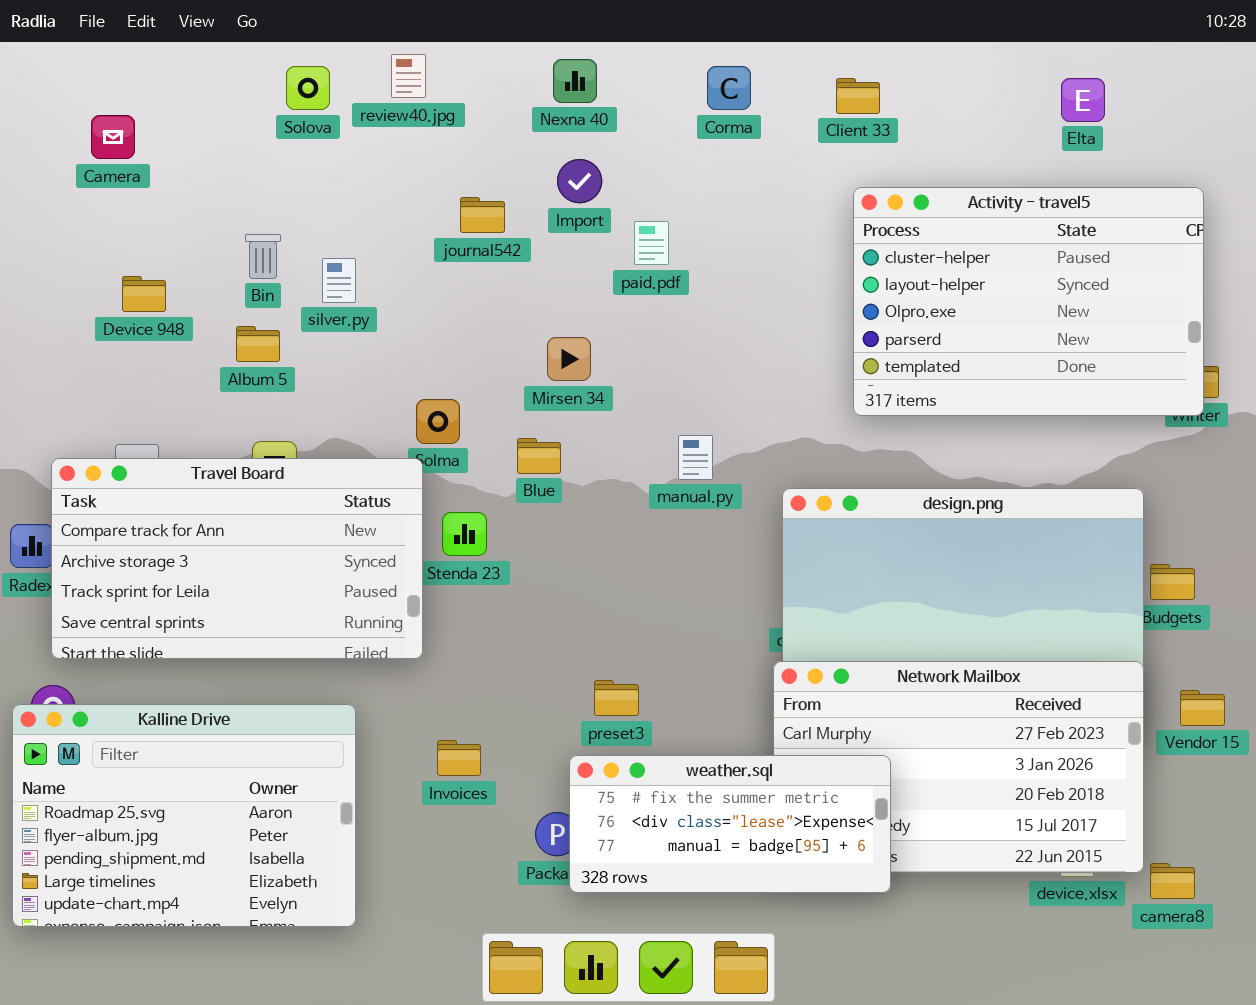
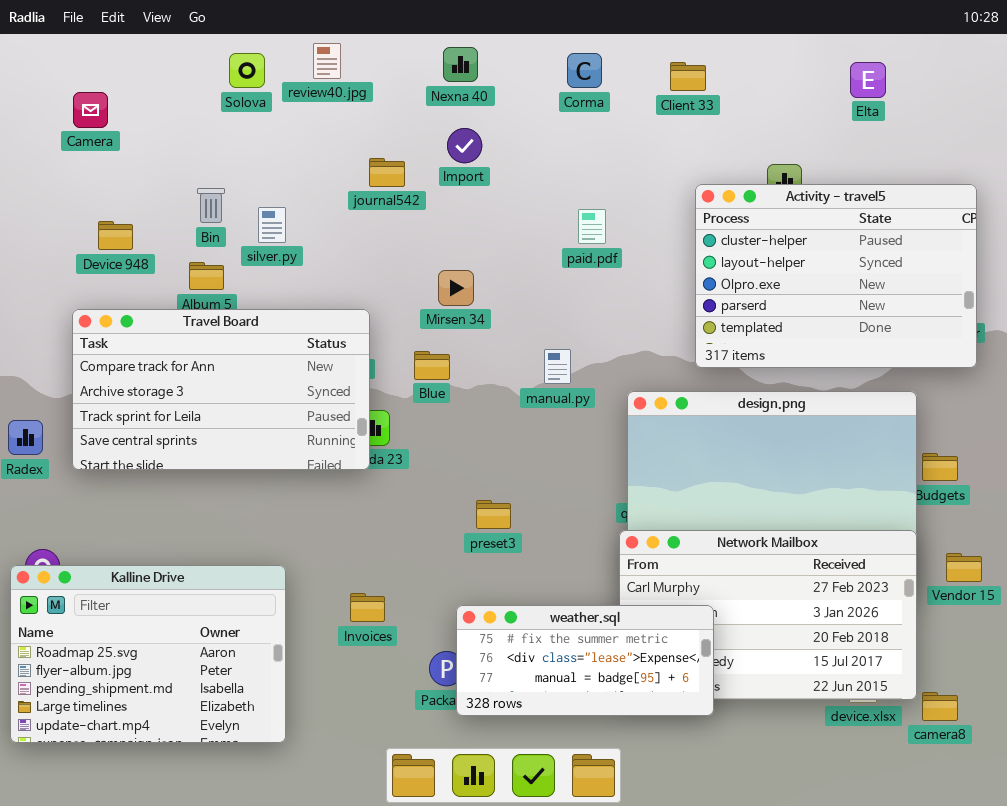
Activity - travel5: [853,187,1204,416] -> [695,184,977,368], moved
paid.pdf: [634,221,669,265] -> [578,209,606,244], moved
Travel Board: [51,458,423,659] -> [72,309,370,470], moved
preset3: [594,680,639,716] -> [476,500,511,529], moved

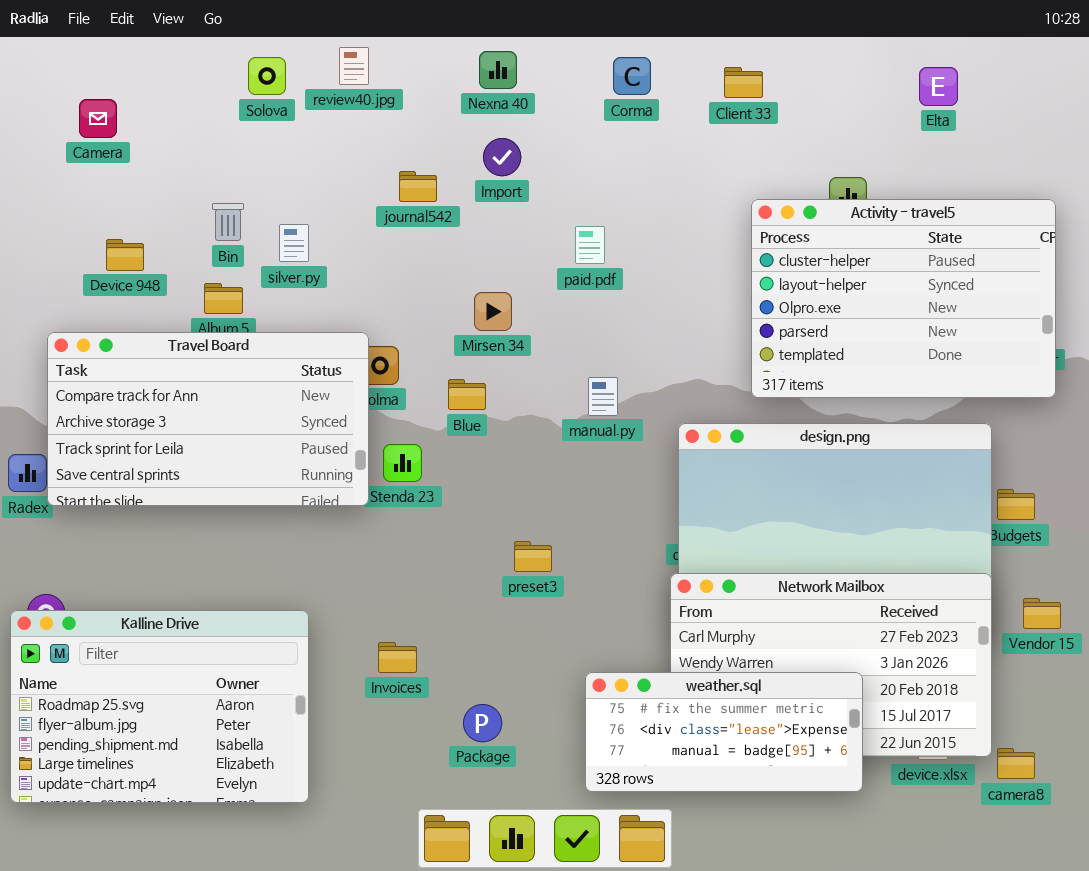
paid.pdf: [578,209,606,244] -> [575,226,605,264], moved
Travel Board: [72,309,370,470] -> [47,332,369,506], moved
weather.sql: [456,605,714,716] -> [585,672,863,792], moved

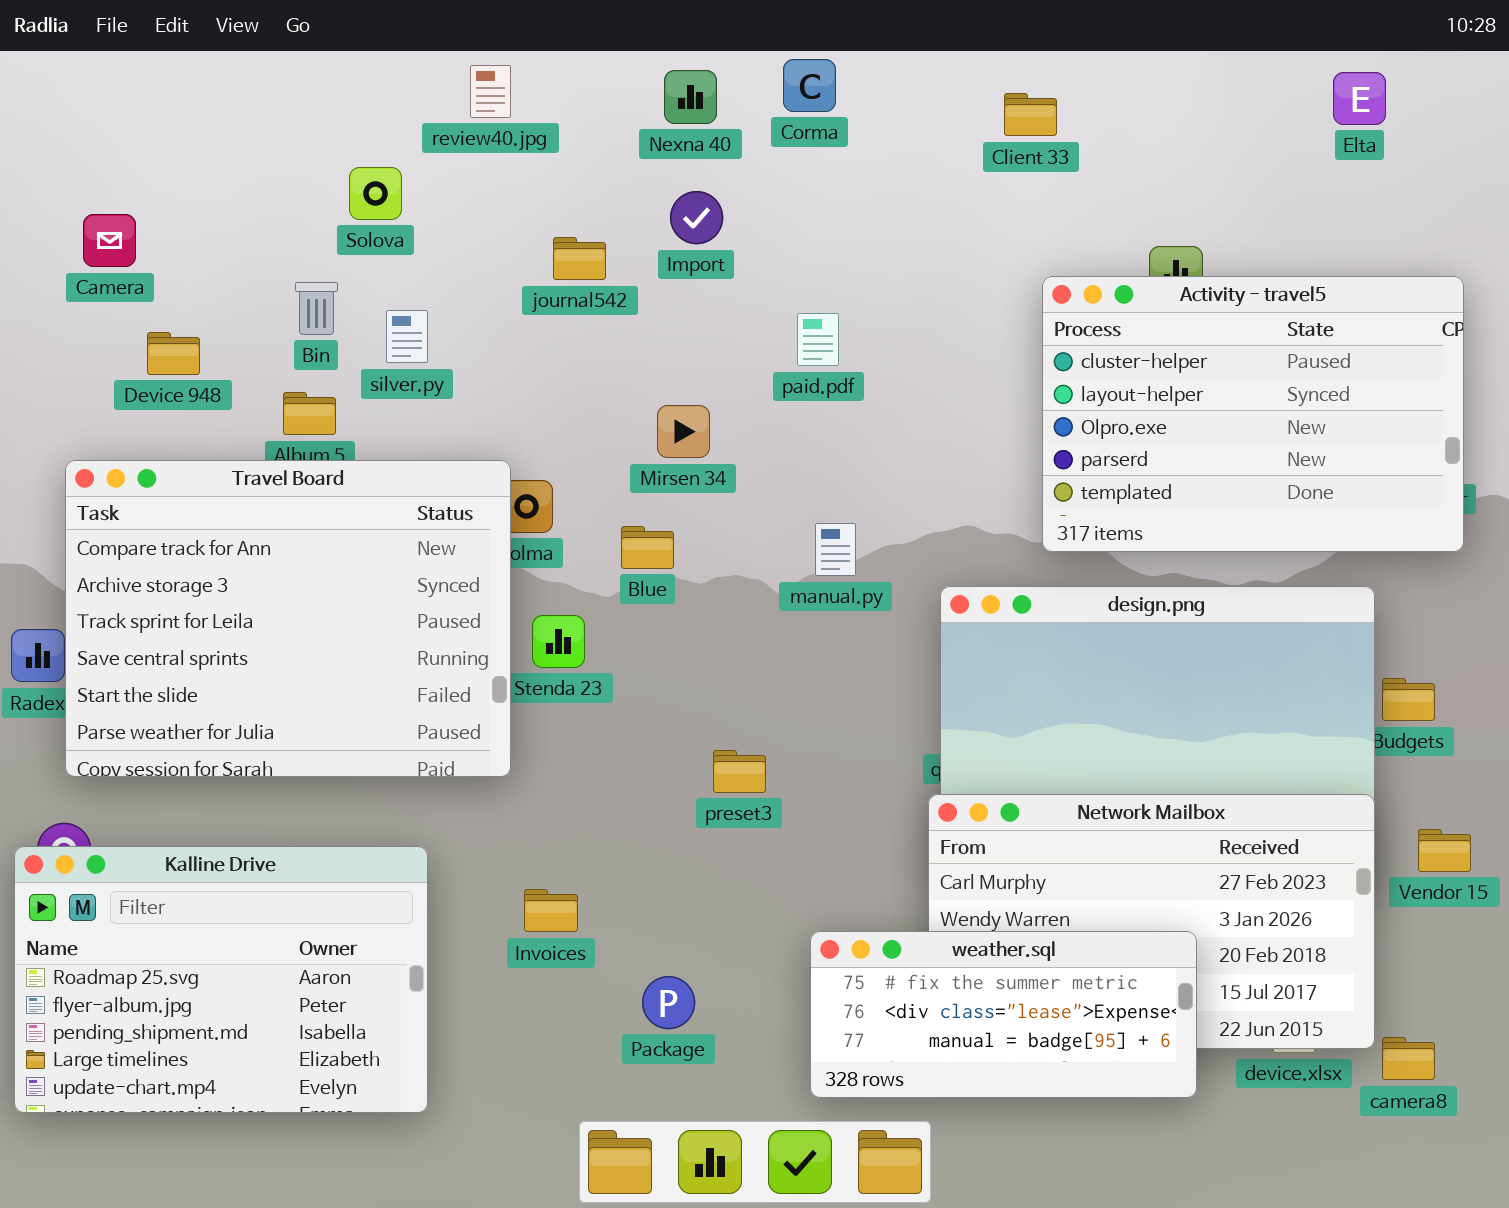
Solova: [248,57,286,95] -> [349,167,402,220], moved
Corma: [613,57,651,95] -> [783,59,836,112], moved
Elta: [919,67,958,106] -> [1333,72,1386,125], moved
Camera: [79,99,117,138] -> [83,214,136,267], moved
Travel Board: [47,332,369,506] -> [65,460,511,777], resized

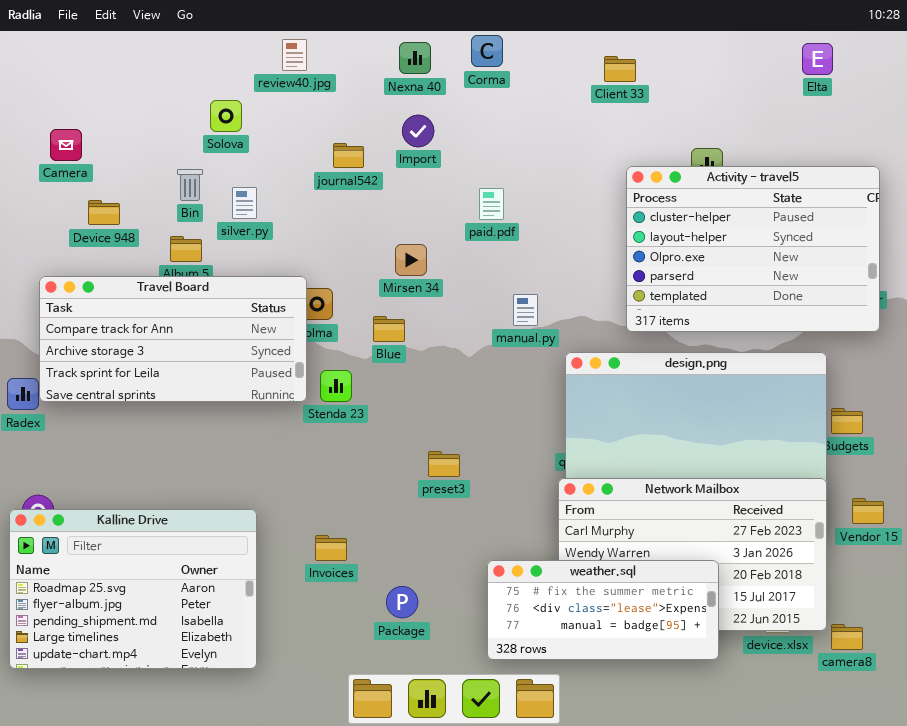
Travel Board: [65,460,511,777] -> [39,276,307,402], resized
manual.py: [815,523,856,576] -> [513,294,538,326], moved

